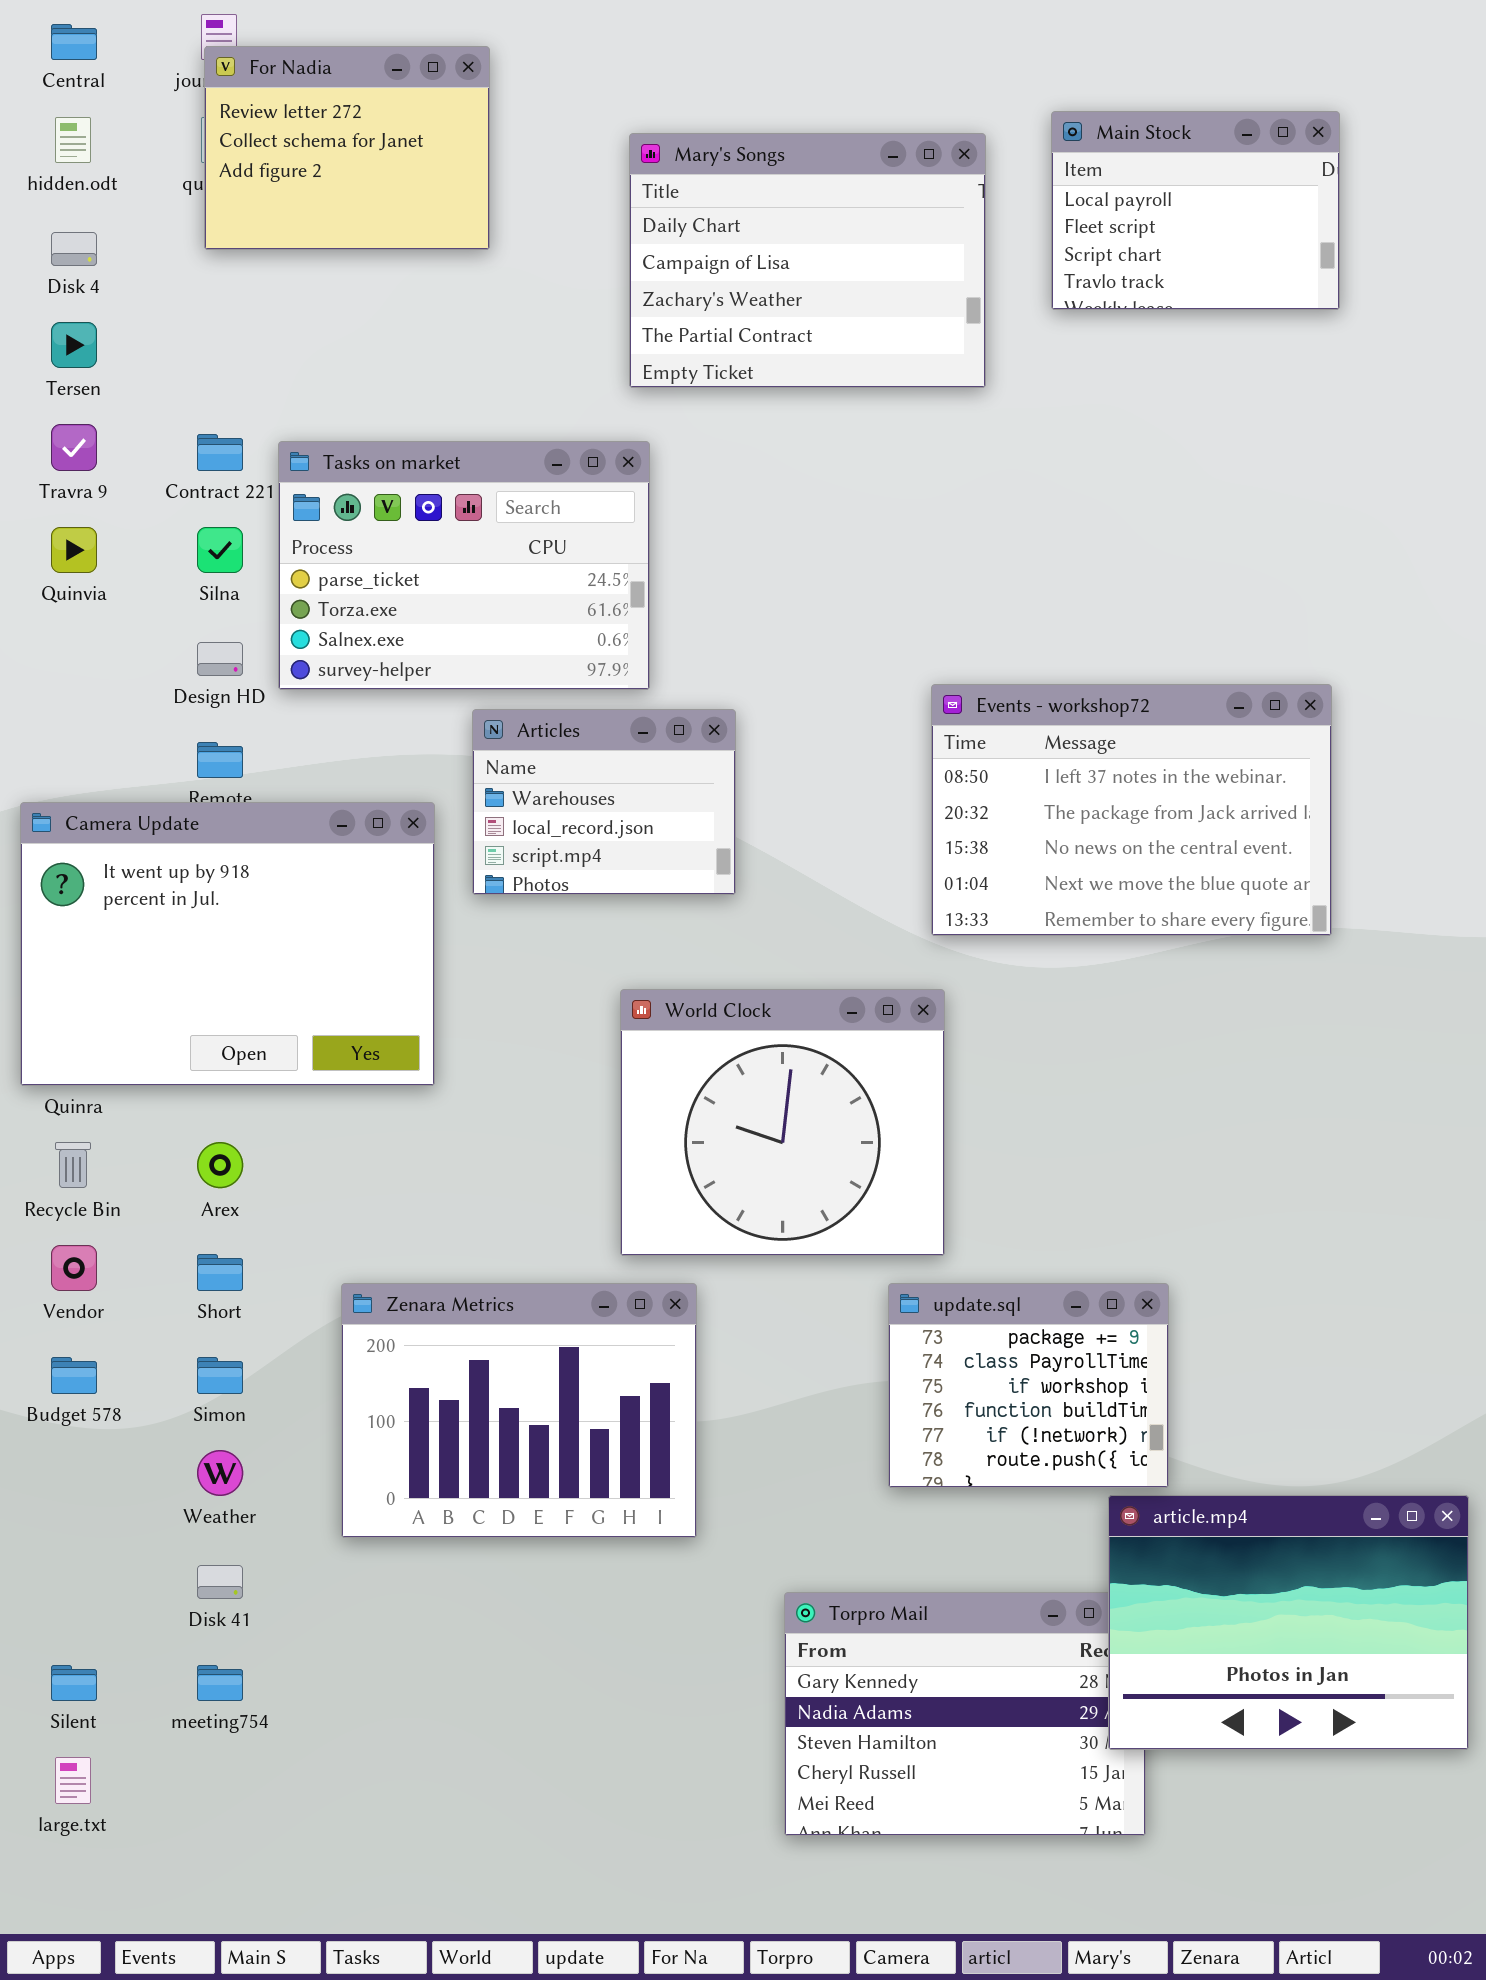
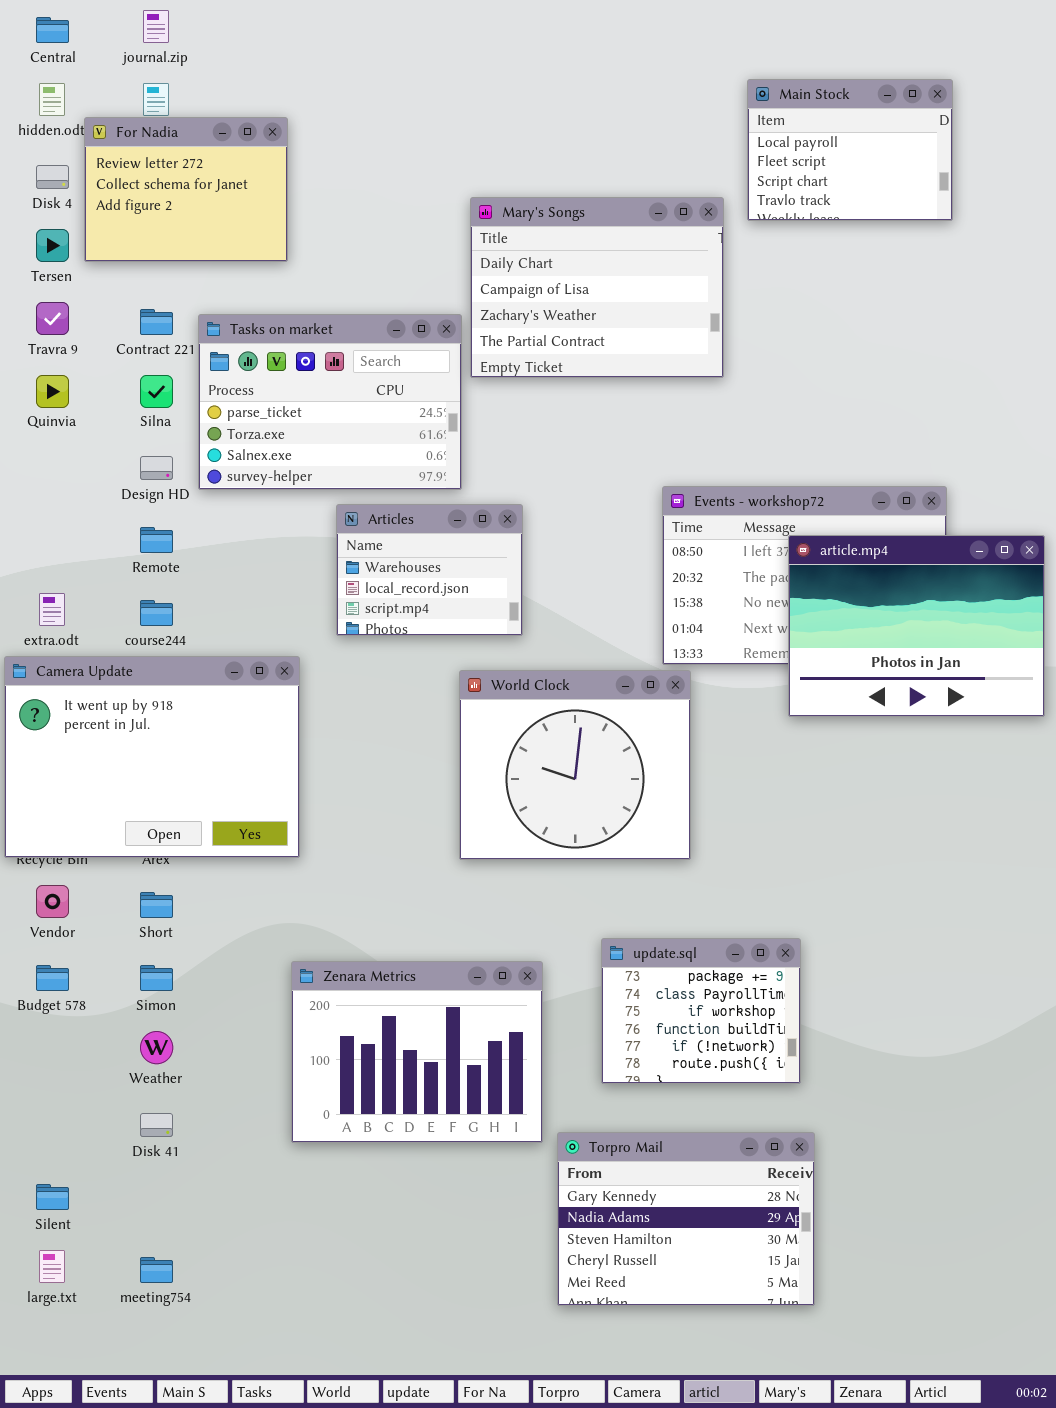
For Nadia: [204,46,490,250] -> [84,117,288,262], moved
Mary's Songs: [629,133,986,388] -> [470,197,724,378], moved
Camera Update: [20,802,435,1086] -> [4,656,300,858], moved
World Clock: [620,989,945,1256] -> [459,670,691,860], moved
Zenara Metrics: [341,1283,697,1538] -> [291,961,543,1143], moved
update.sql: [888,1283,1169,1488] -> [601,938,801,1084], moved
article.mp4: [1108,1495,1469,1750] -> [788,535,1045,717], moved
meeting754: [197,1665,243,1701] -> [140,1257,173,1283], moved

